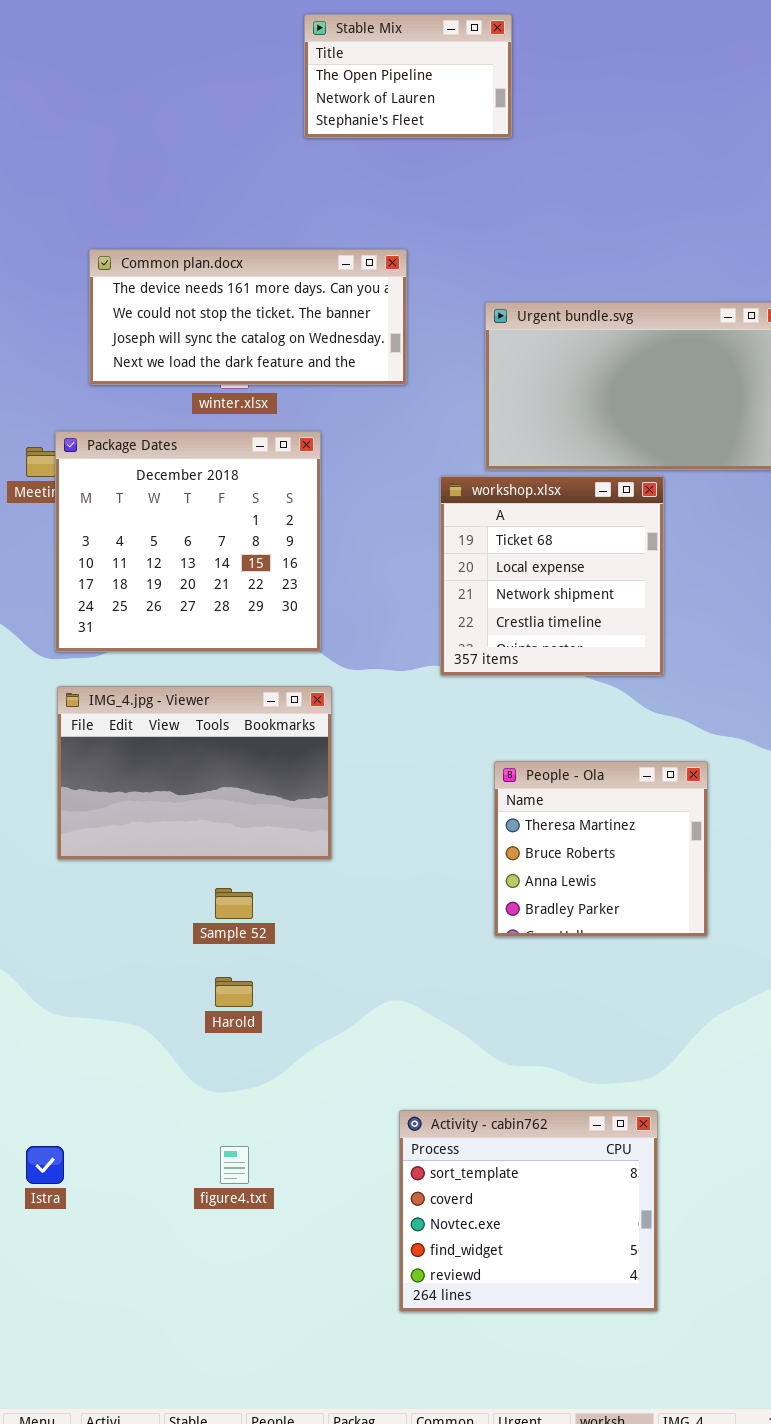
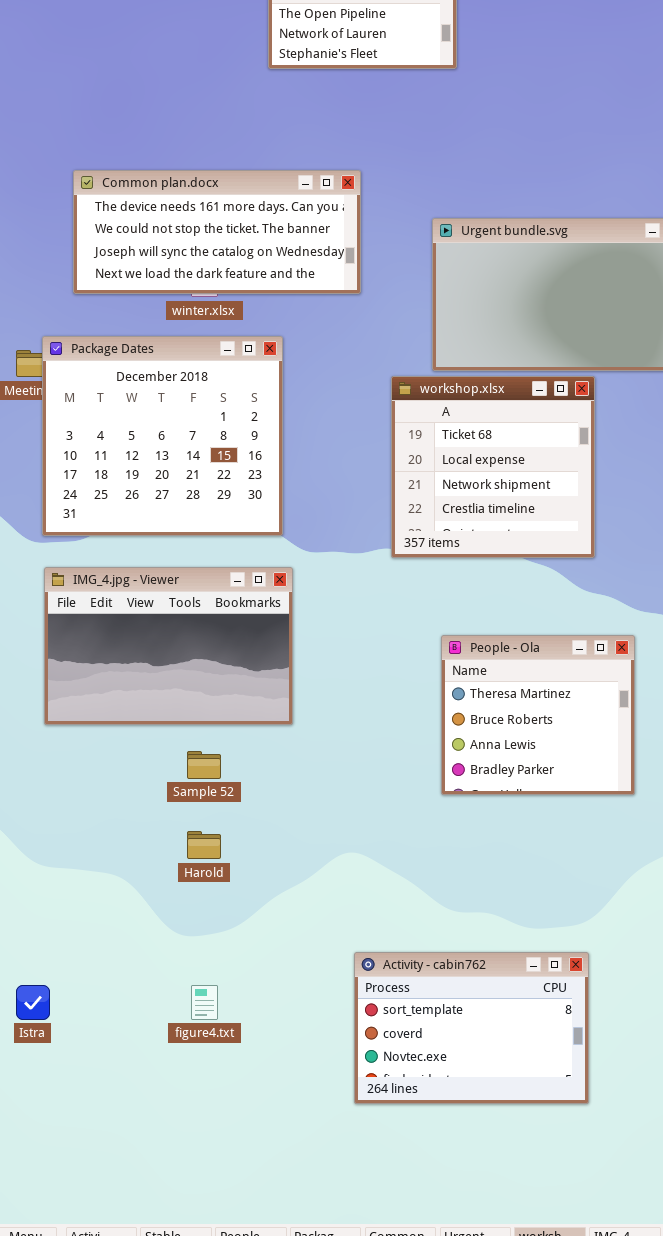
Activity - cabin762: [399,1110,658,1312] -> [354,952,589,1104], resized

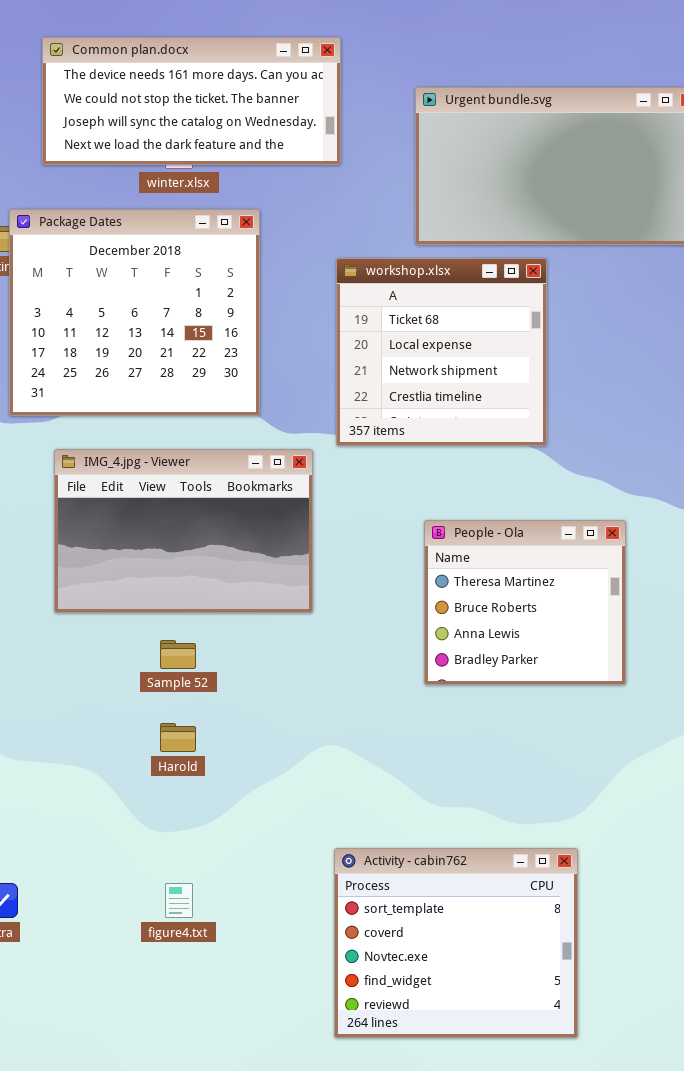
workshop.xlsx: [391,376,595,558] -> [336,258,547,446], moved
IMG_4.jpg - Viewer: [44,567,293,725] -> [54,449,313,613], moved
Activity - cabin762: [354,952,589,1104] -> [334,848,578,1038], resized

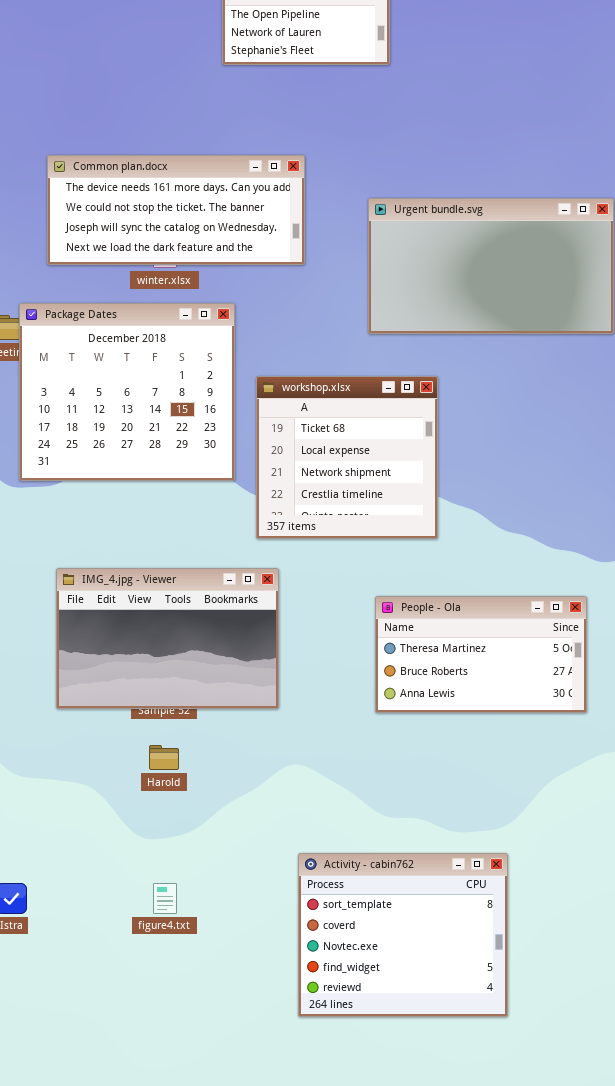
workshop.xlsx: [336,258,547,446] -> [256,376,438,539], moved
IMG_4.jpg - Viewer: [54,449,313,613] -> [56,568,279,709], moved
People - Ola: [424,520,626,685] -> [375,596,587,713], resized

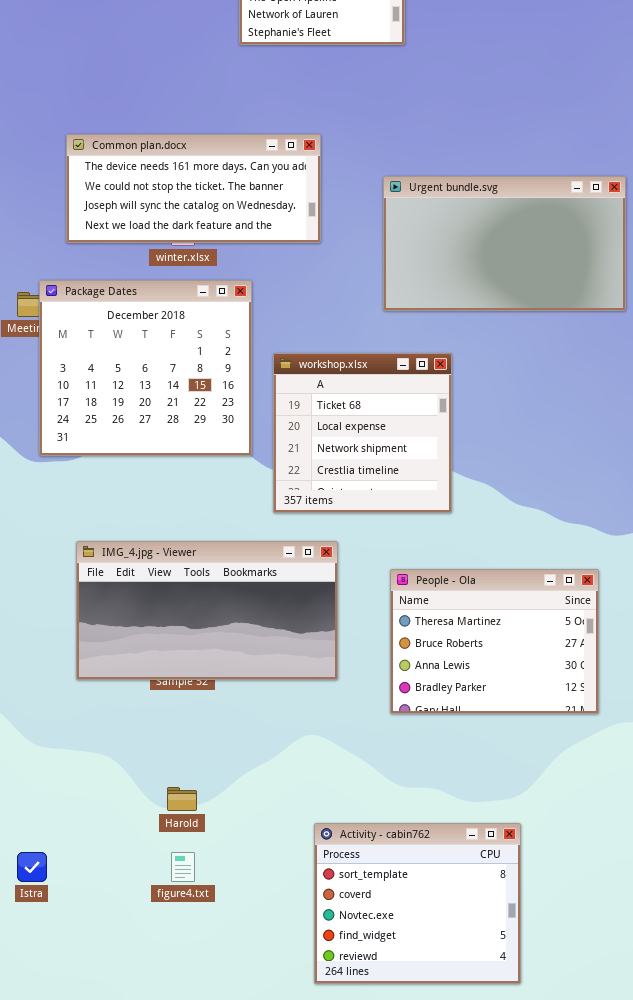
IMG_4.jpg - Viewer: [56,568,279,709] -> [76,541,338,680], resized
People - Ola: [375,596,587,713] -> [390,569,599,714], resized
Harold: [149,745,179,770] -> [167,787,197,811], moved

